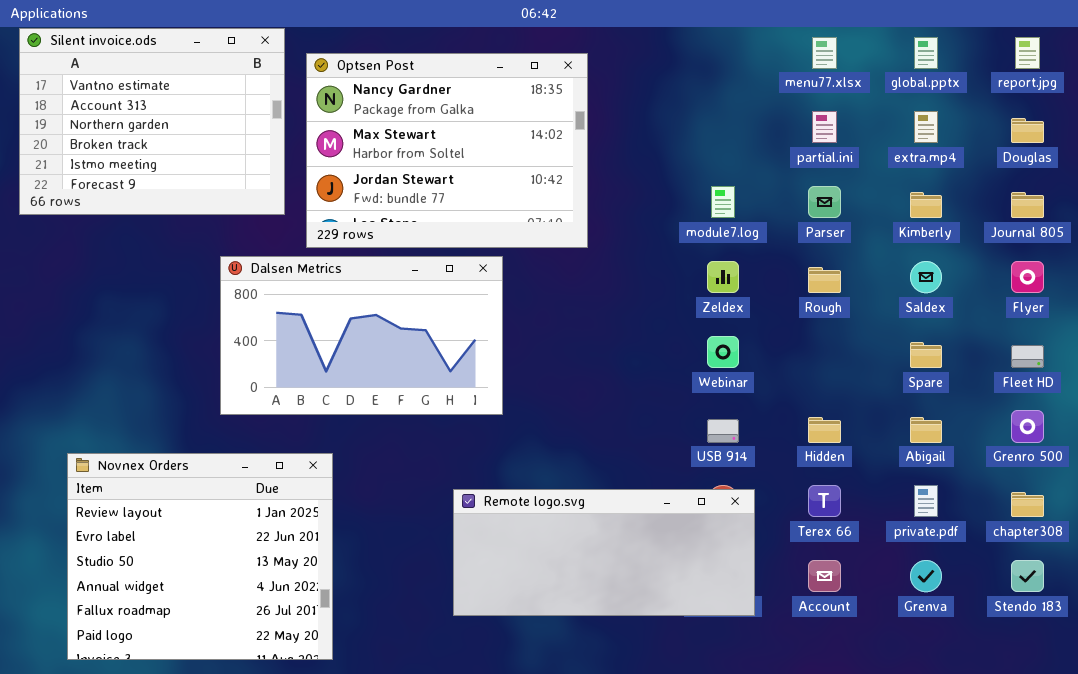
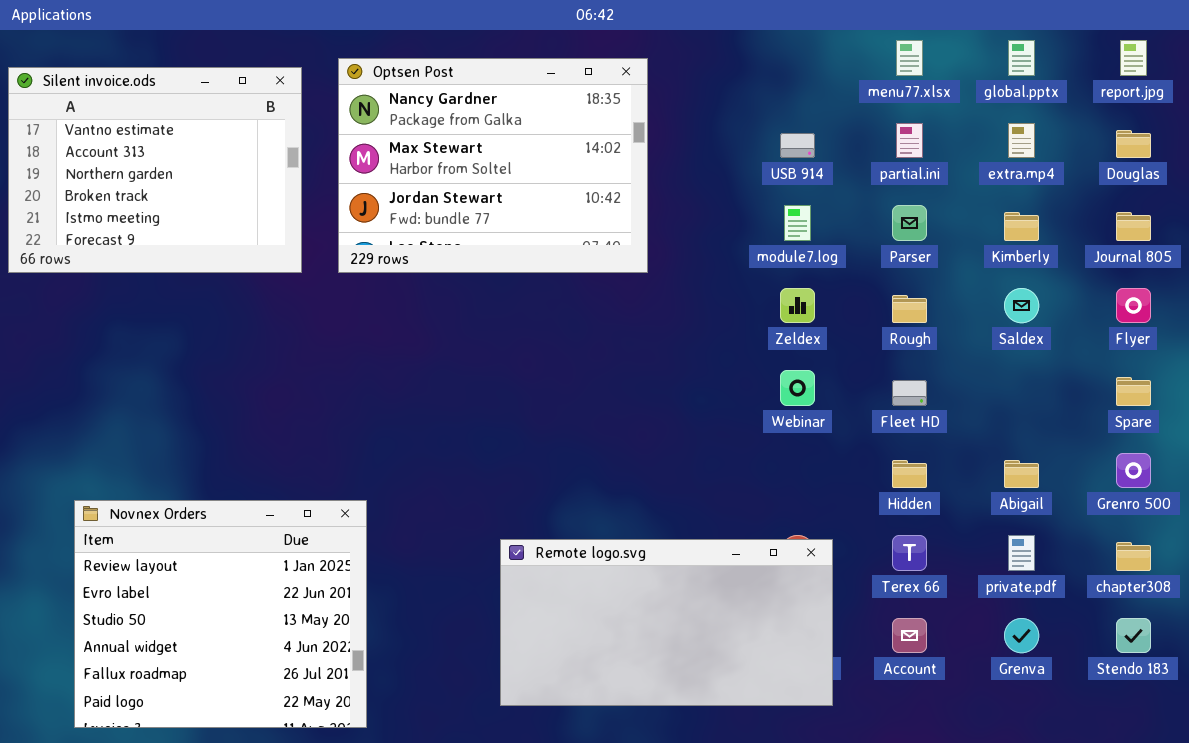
Silent invoice.ods: [19,28,285,215] -> [8,67,302,273], moved
Dalsen Metrics: [220,256,503,415] -> none, closed
Spare: [910,342,942,368] -> [1116,377,1151,406], moved
Fleet HD: [1011,345,1044,368] -> [892,380,927,406], moved
USB 914: [707,419,739,443] -> [780,133,815,158], moved
Remote logo.svg: [453,489,755,616] -> [500,539,833,706], resized

